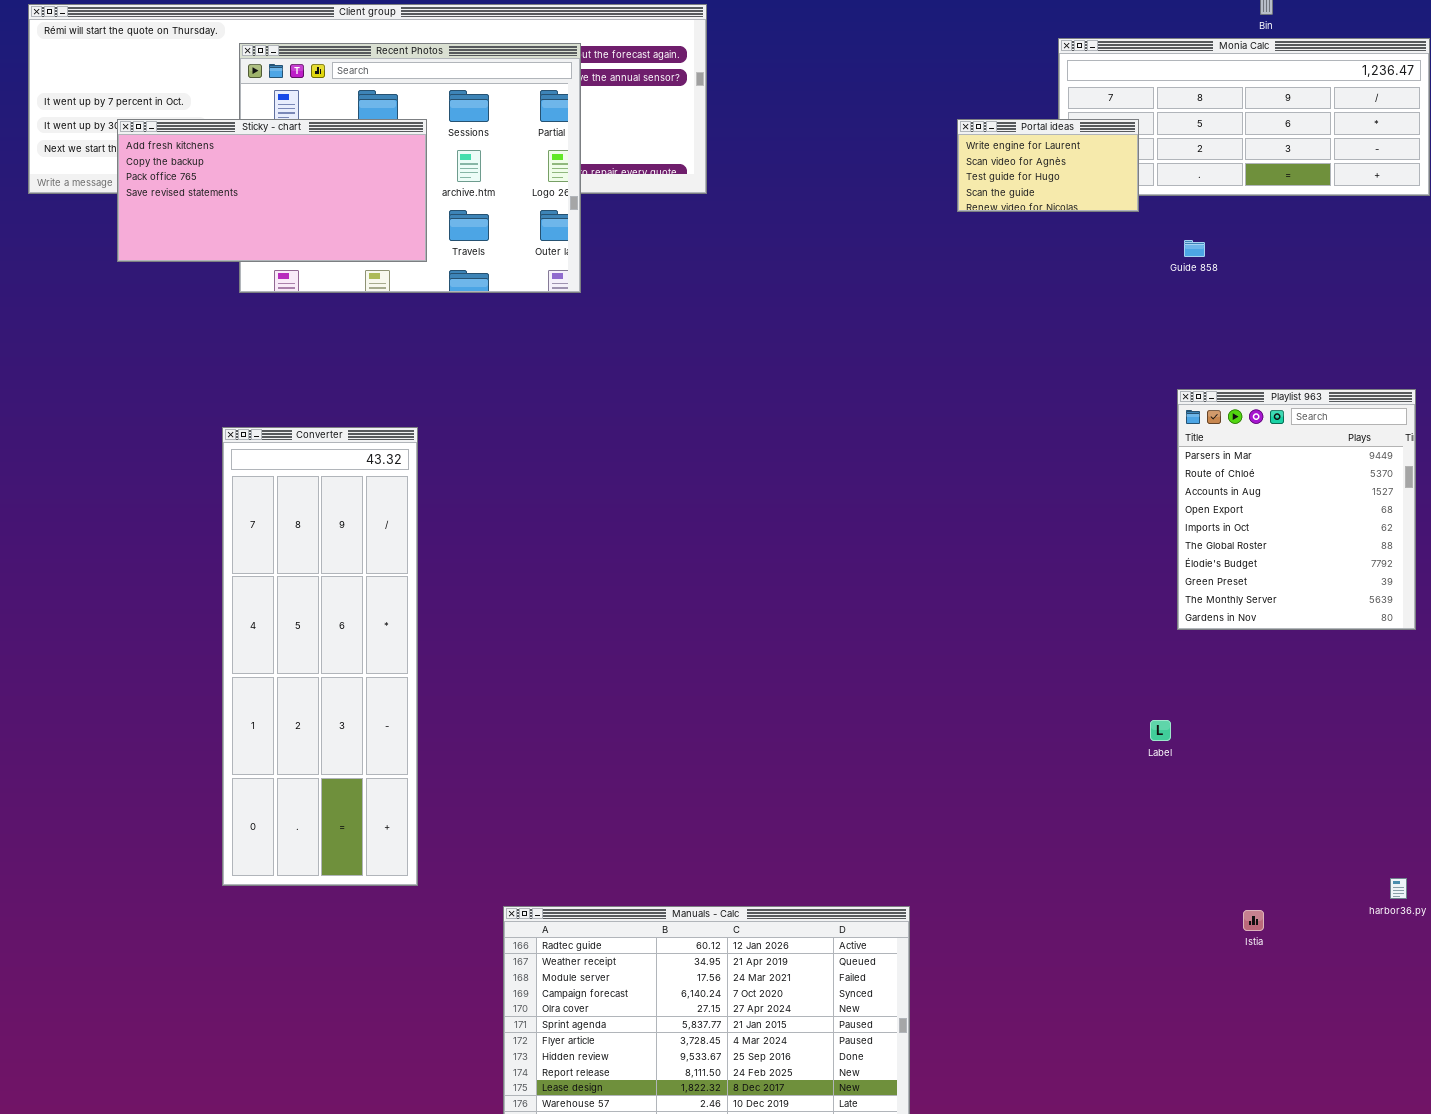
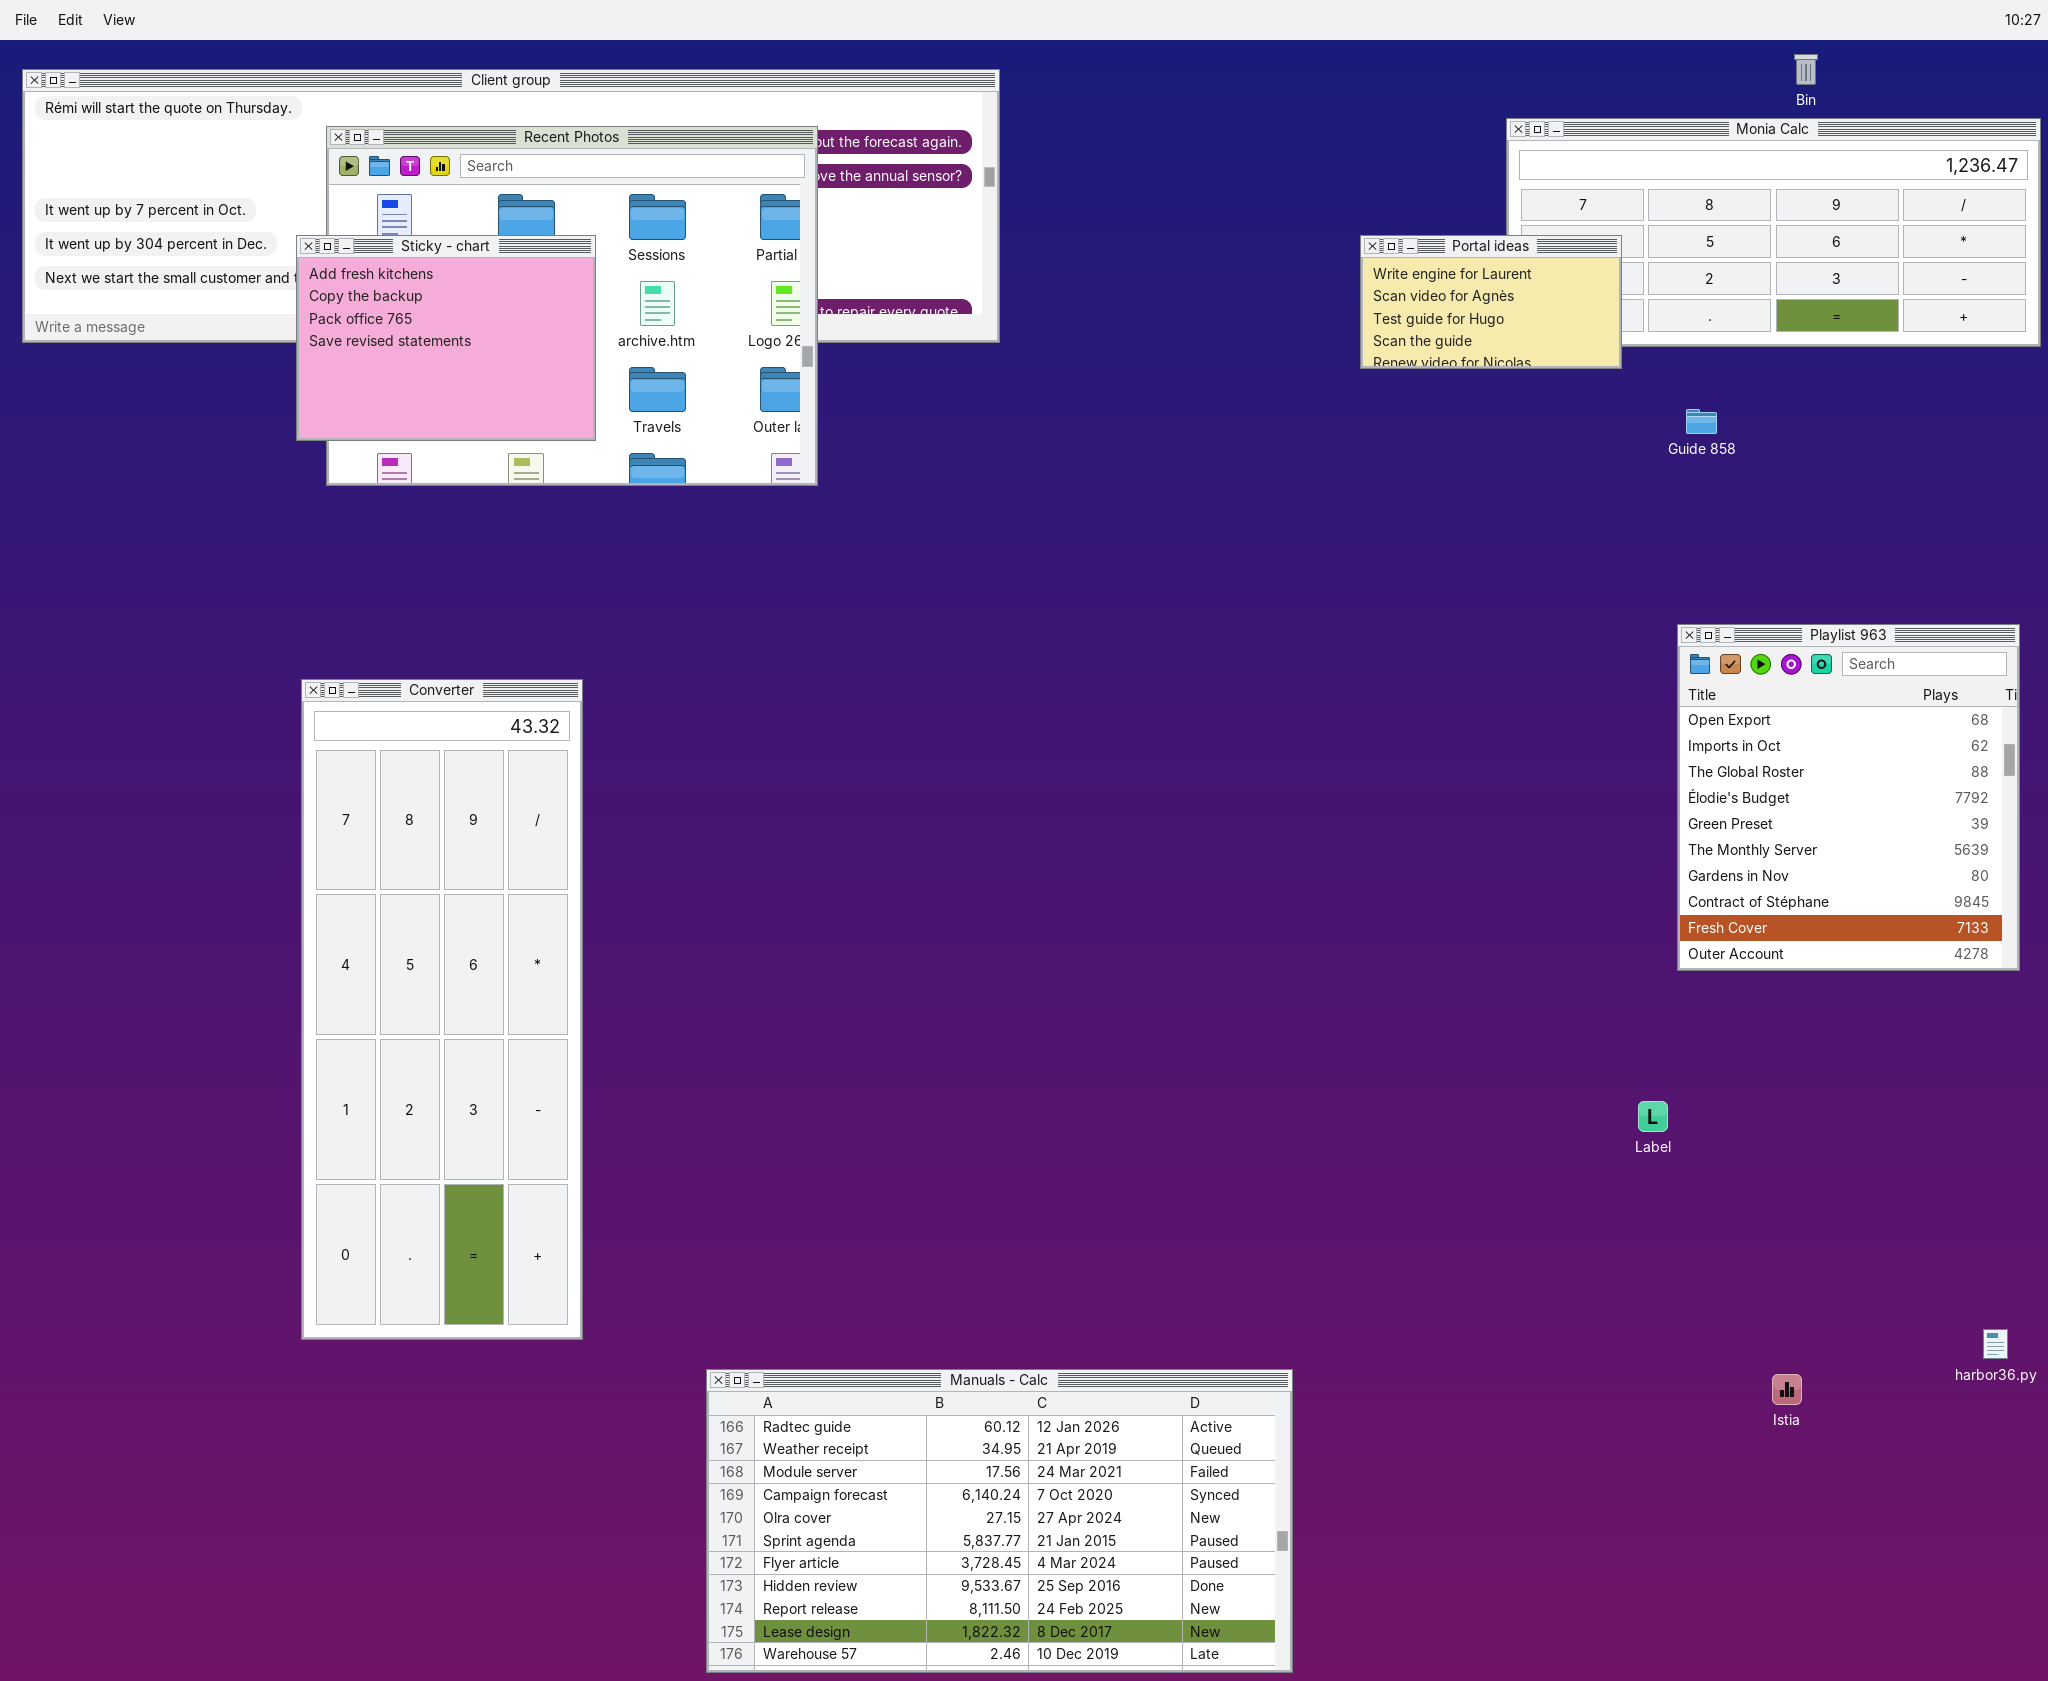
Sticky - chart: [117,119,427,262] -> [296,235,596,441], resized
Playlist 963: [1177,389,1416,630] -> [1677,624,2020,971], scrolled down 3 rows

